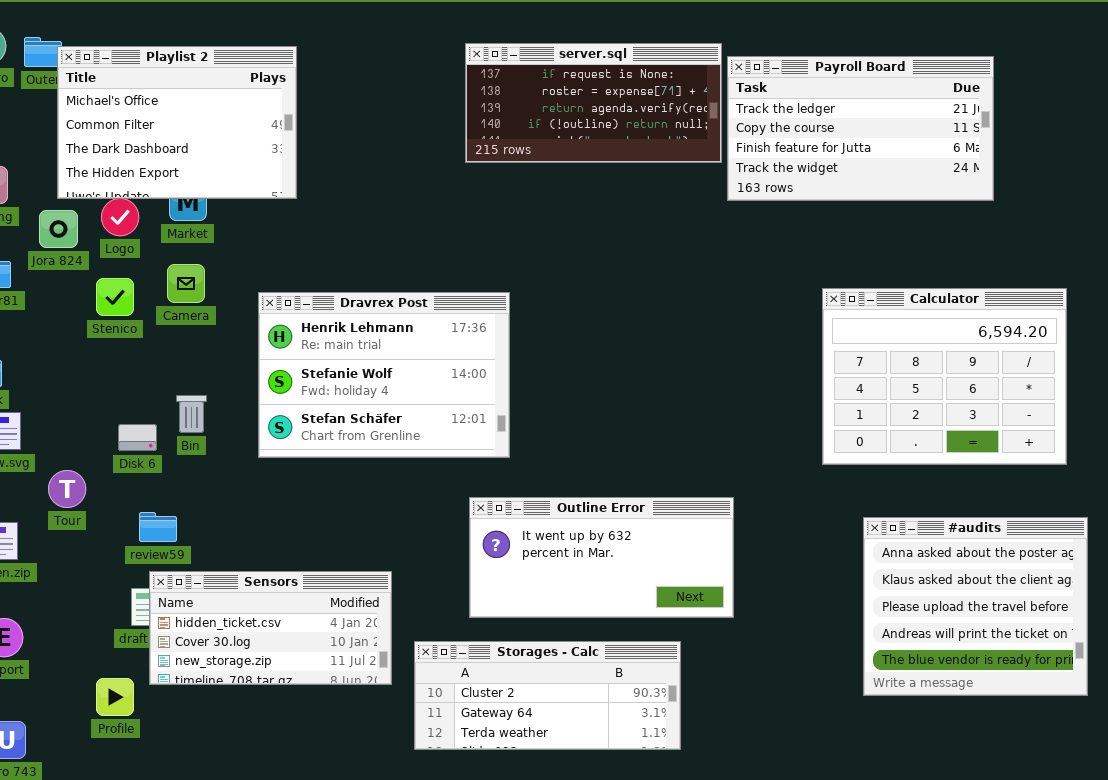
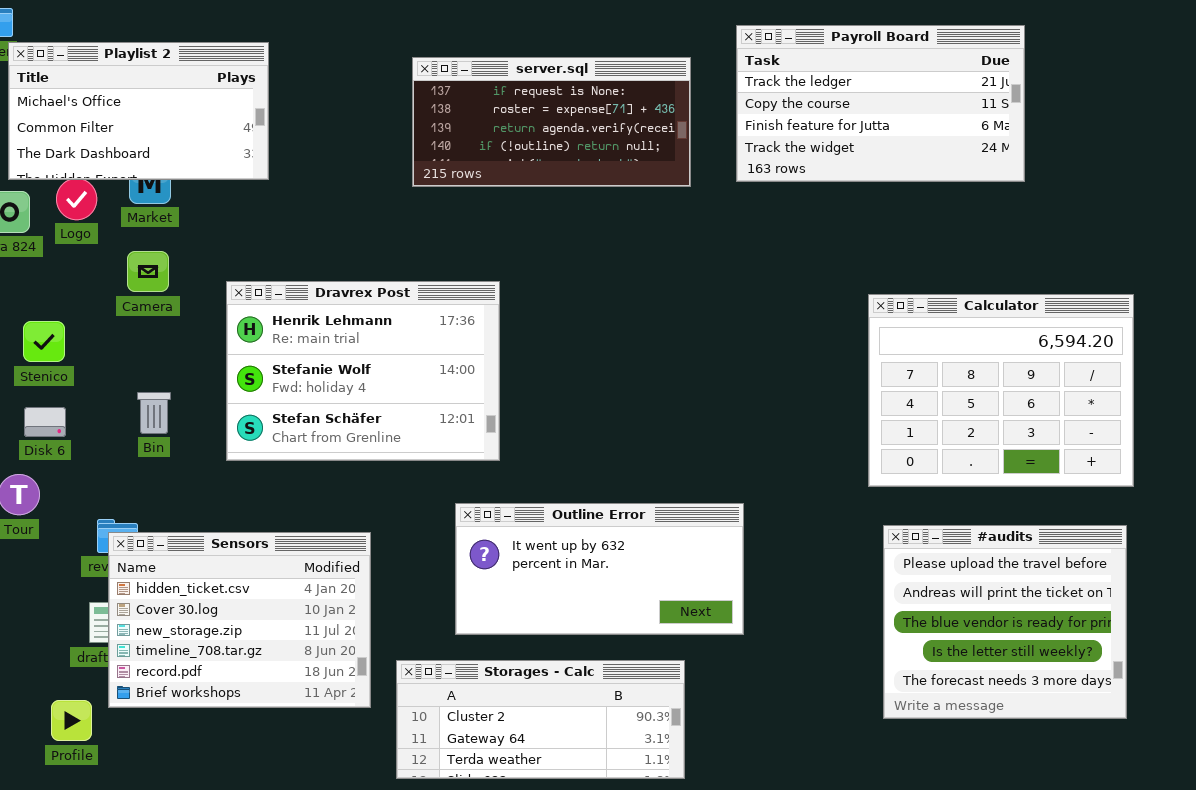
server.sql: [465,43,722,163] -> [412,57,691,187], moved
Playlist 2: [57,46,297,199] -> [8,42,269,180], resized
Stenico: [96,278,134,316] -> [23,321,65,362], moved
Calculator: [822,288,1067,465] -> [868,294,1134,487], moved
Disk 6: [118,424,157,451] -> [24,407,66,437], moved
#audits: [863,517,1088,696] -> [883,525,1127,719], scrolled down 2 rows
Sensors: [149,571,392,685] -> [108,532,371,708], resized

